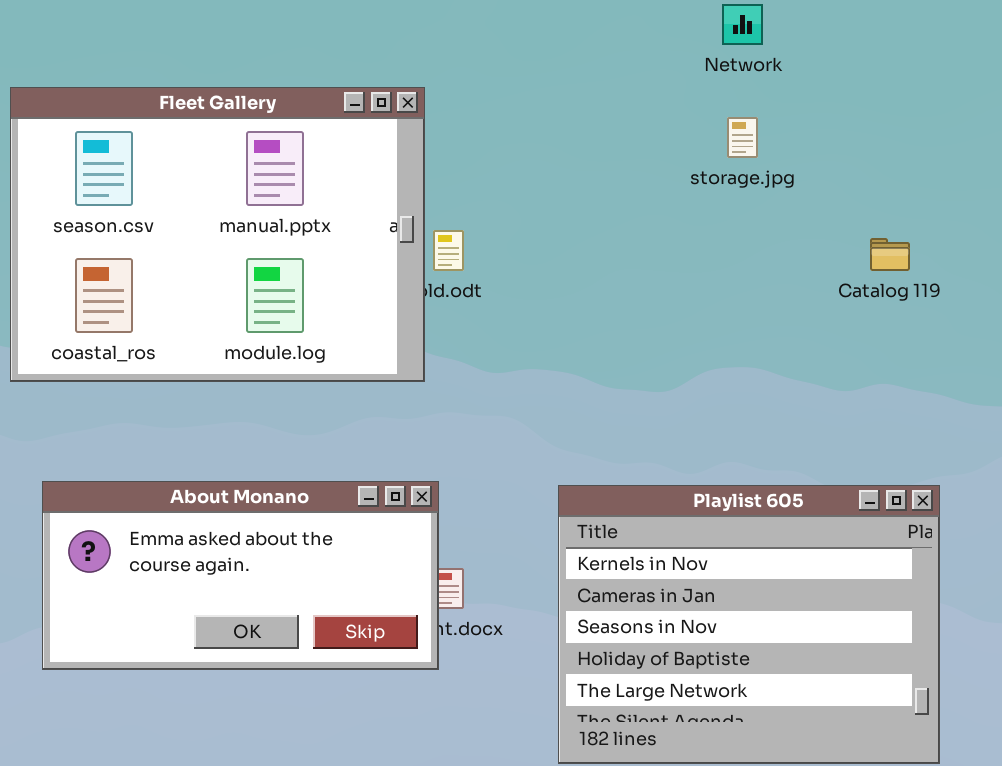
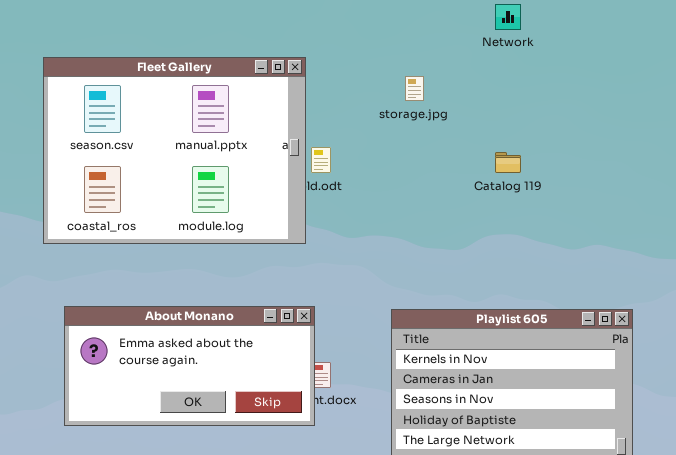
storage.jpg: [727,117,758,158] -> [405,76,424,101], moved
Catalog 119: [870,238,910,271] -> [495,152,521,173], moved

